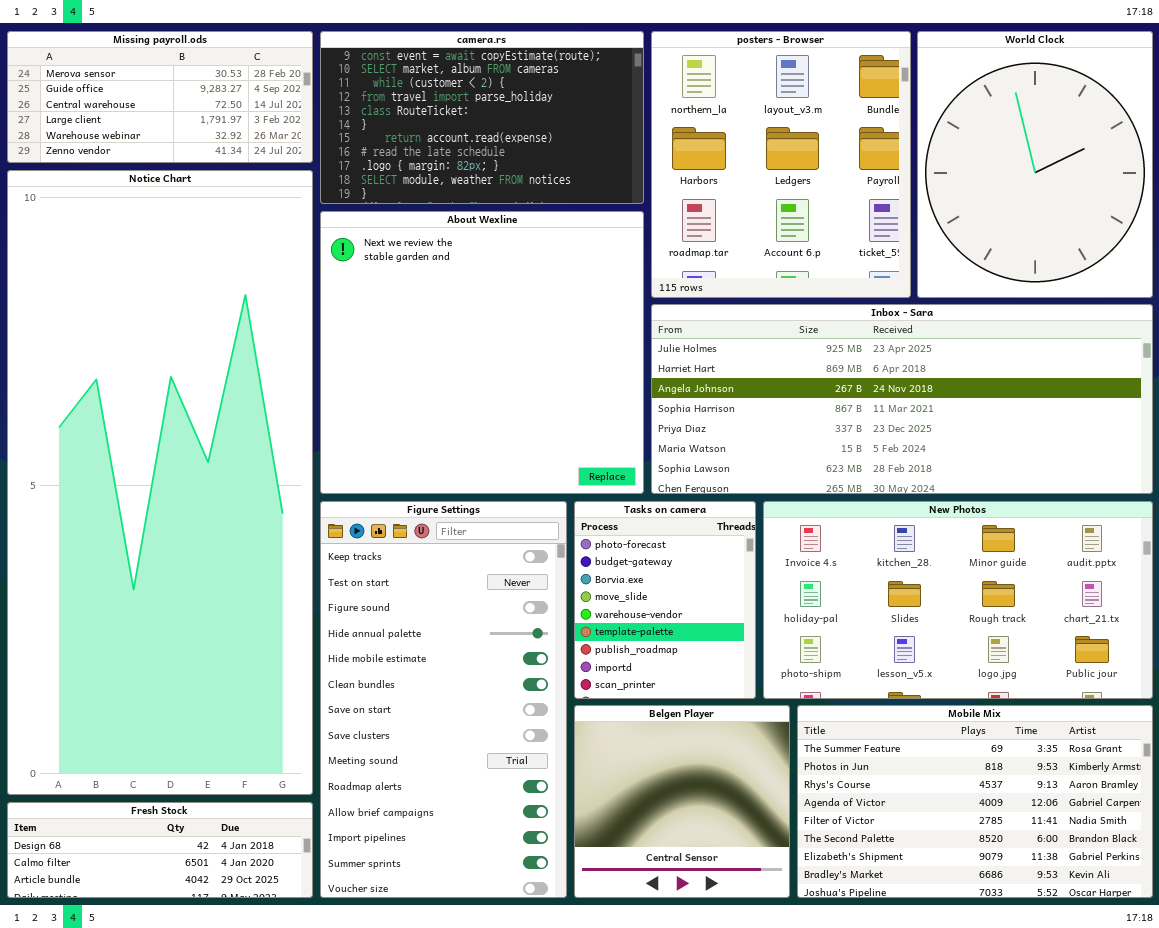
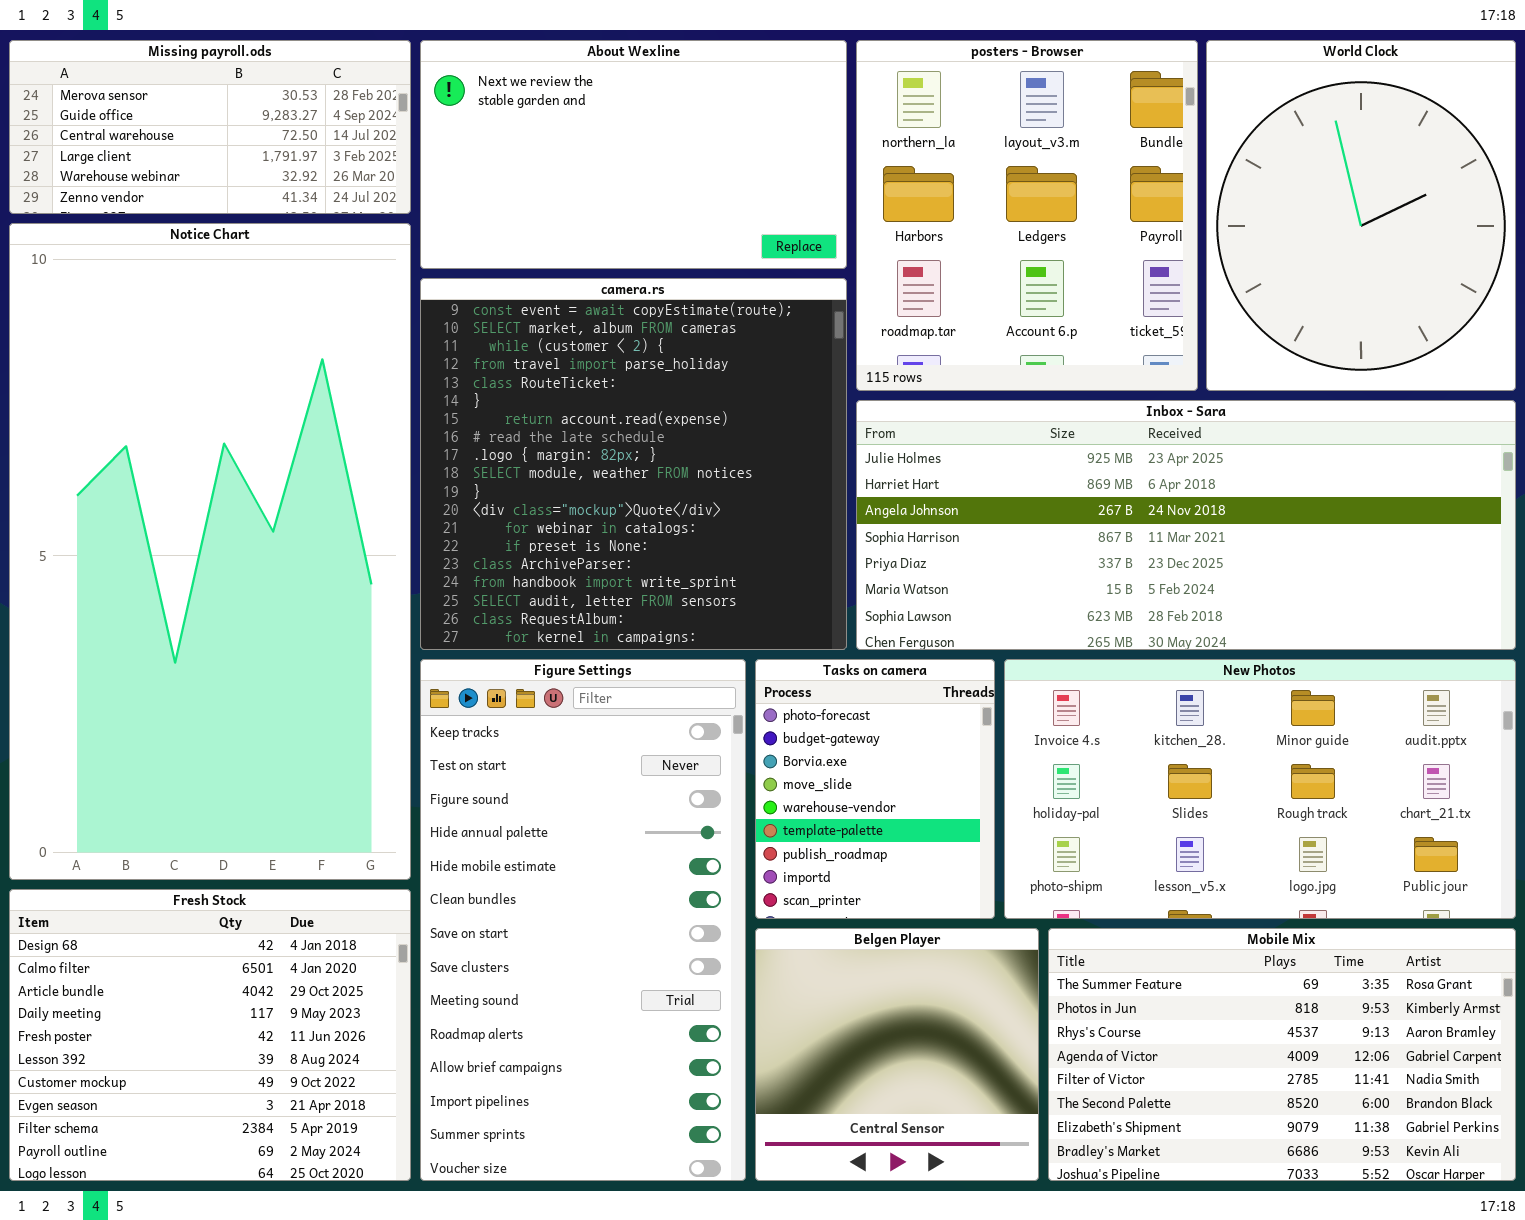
camera.rs: [320,31,644,204] -> [420,278,847,650], moved, resized
Notice Chart: [7,170,313,795] -> [9,223,411,880], resized
About Wexline: [320,211,644,494] -> [420,40,847,269], moved, resized
Fresh Stock: [7,802,313,898] -> [9,889,411,1181], resized

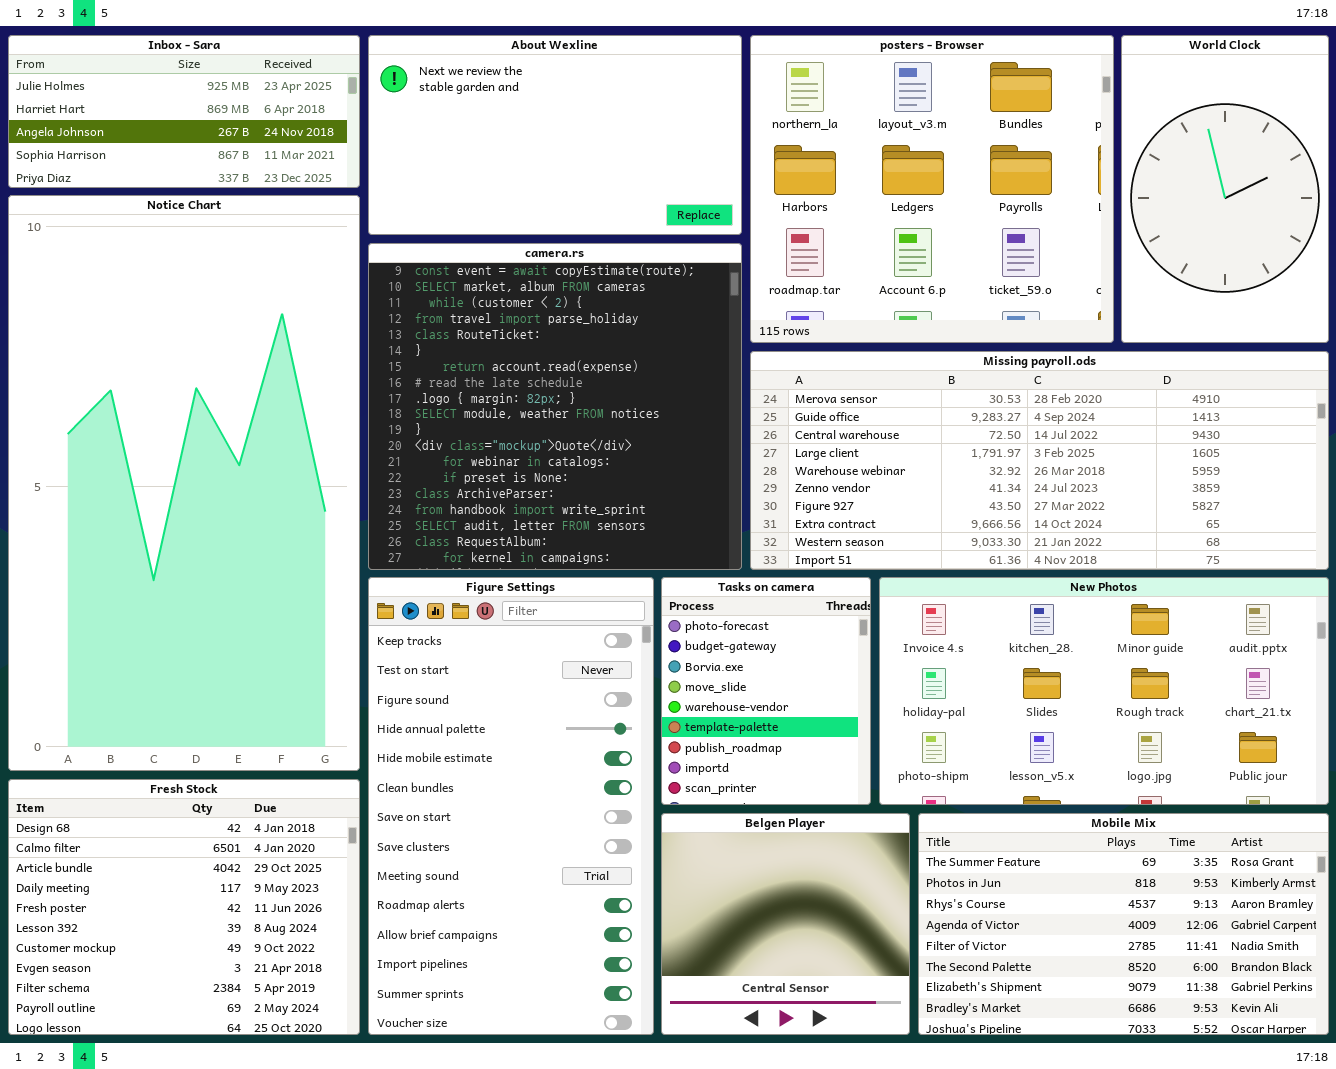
Missing payroll.ods: [9,40,411,214] -> [750,351,1329,570], moved, resized
posters - Browser: [856,40,1198,391] -> [750,35,1114,343], resized
World Clock: [1206,40,1516,391] -> [1121,35,1329,343], resized
Inbox - Sara: [856,400,1516,650] -> [8,35,360,188], moved, resized

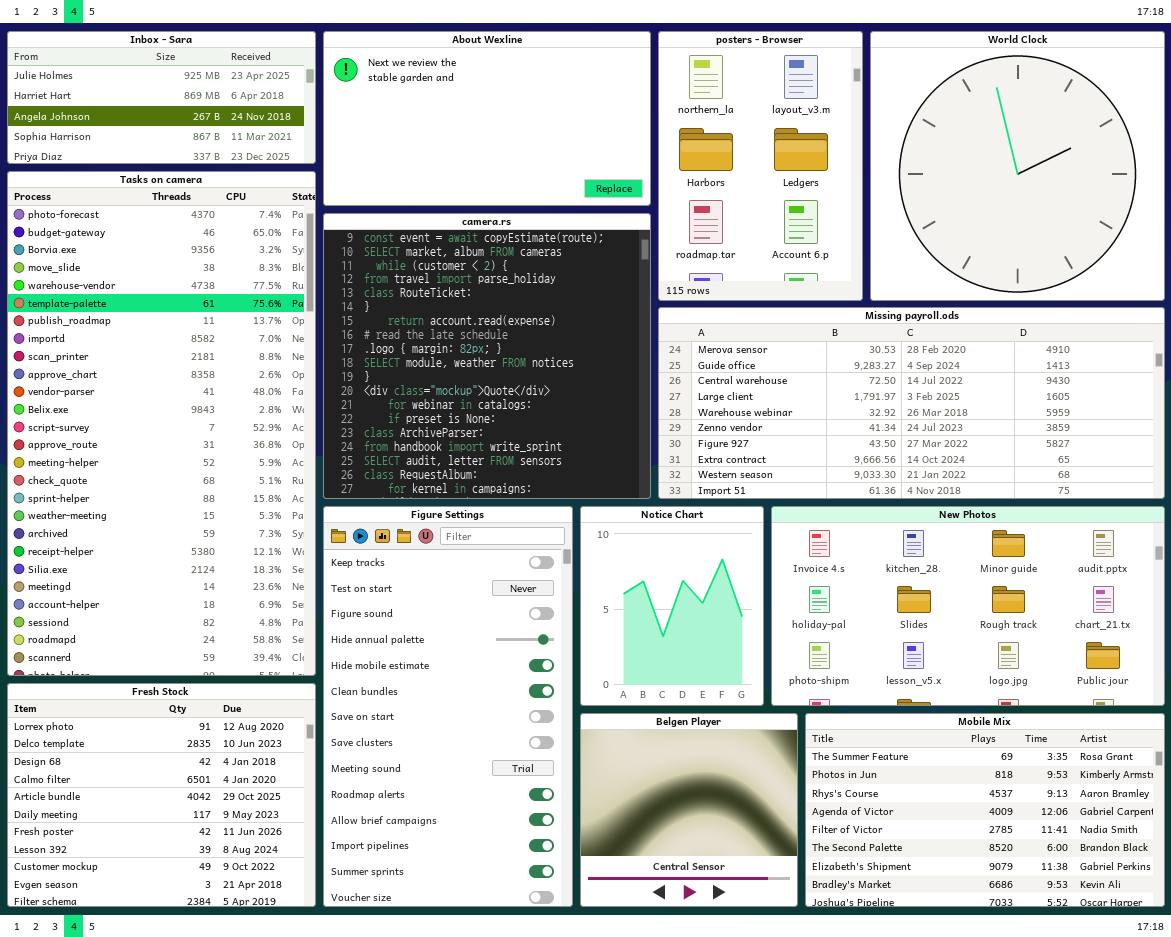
posters - Browser: [750,35,1114,343] -> [658,31,863,301], resized
World Clock: [1121,35,1329,343] -> [870,31,1165,301], resized
Notice Chart: [8,195,360,771] -> [580,506,764,706], moved, resized
Tasks on camera: [661,577,871,805] -> [7,171,316,676], moved, resized
Fresh Stock: [8,779,360,1035] -> [7,683,316,907], scrolled up 2 rows

